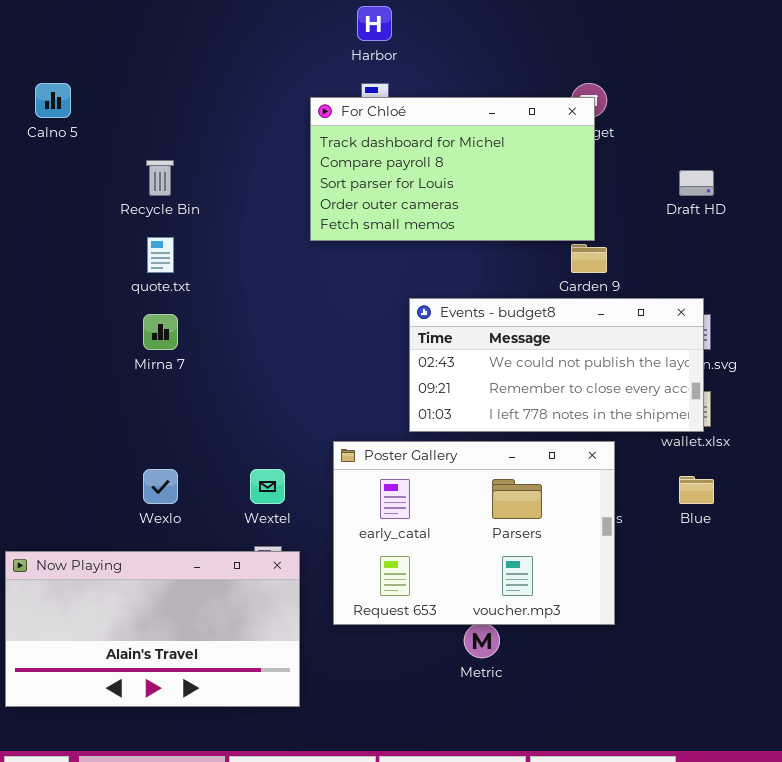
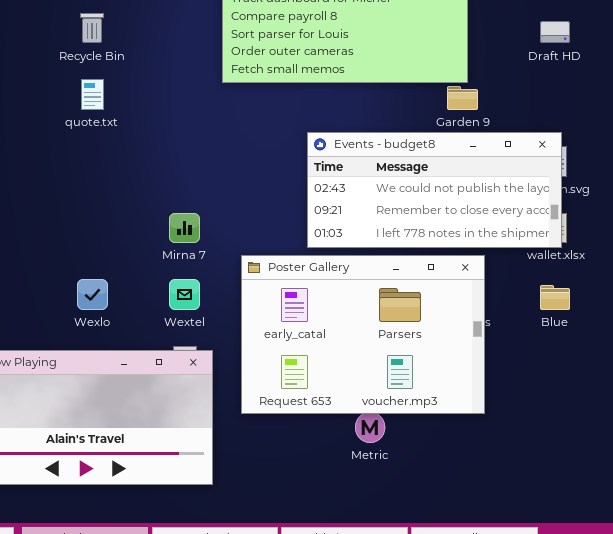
Mirna 7: [143,314,178,350] -> [169,213,200,243], moved

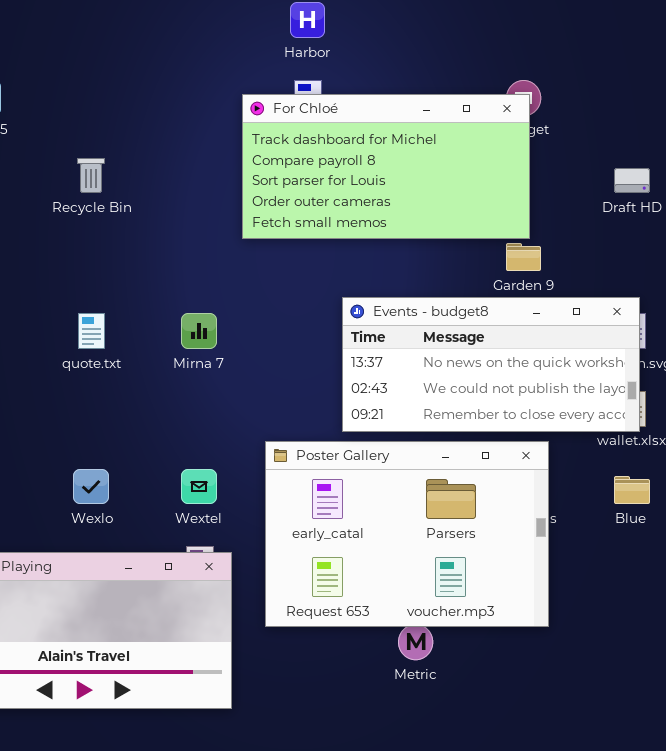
quote.txt: [81,79,104,110] -> [78,313,105,349], moved
Events - budget8: [307,132,562,248] -> [342,297,640,432], scrolled up 1 row
Mirna 7: [169,213,200,243] -> [181,313,217,349], moved

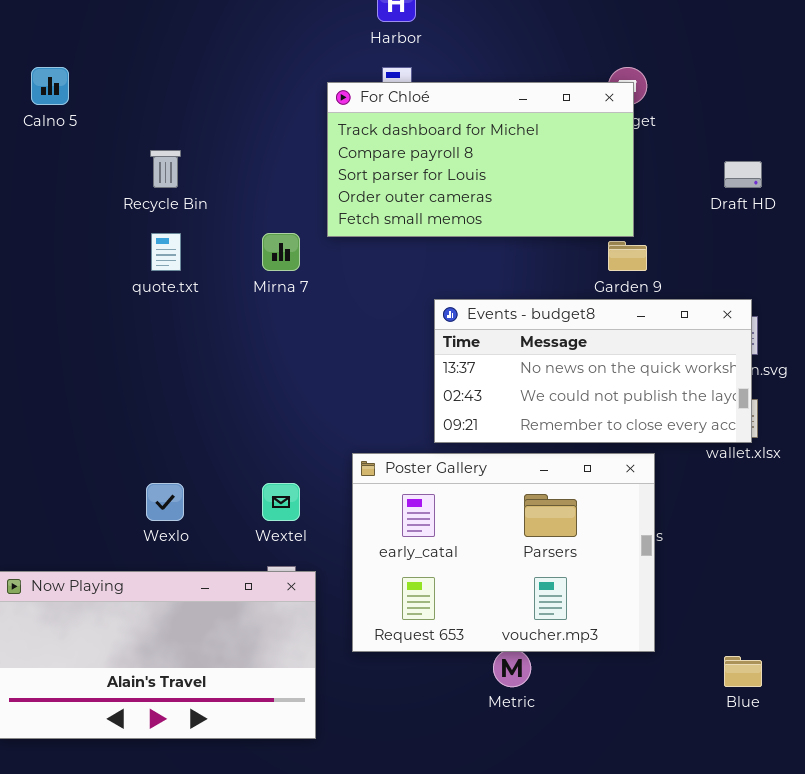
quote.txt: [78,313,105,349] -> [151,233,181,271], moved
Mirna 7: [181,313,217,349] -> [262,233,300,271], moved
Blue: [614,476,650,504] -> [724,656,762,687], moved

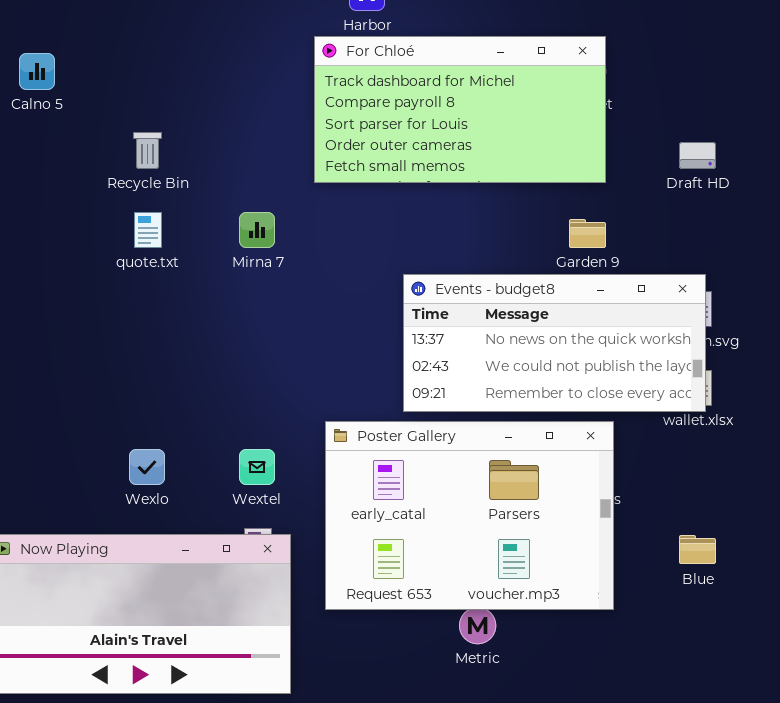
For Chloé: [327,82,634,237] -> [314,36,606,183], moved
Blue: [724,656,762,687] -> [679,535,716,564], moved

